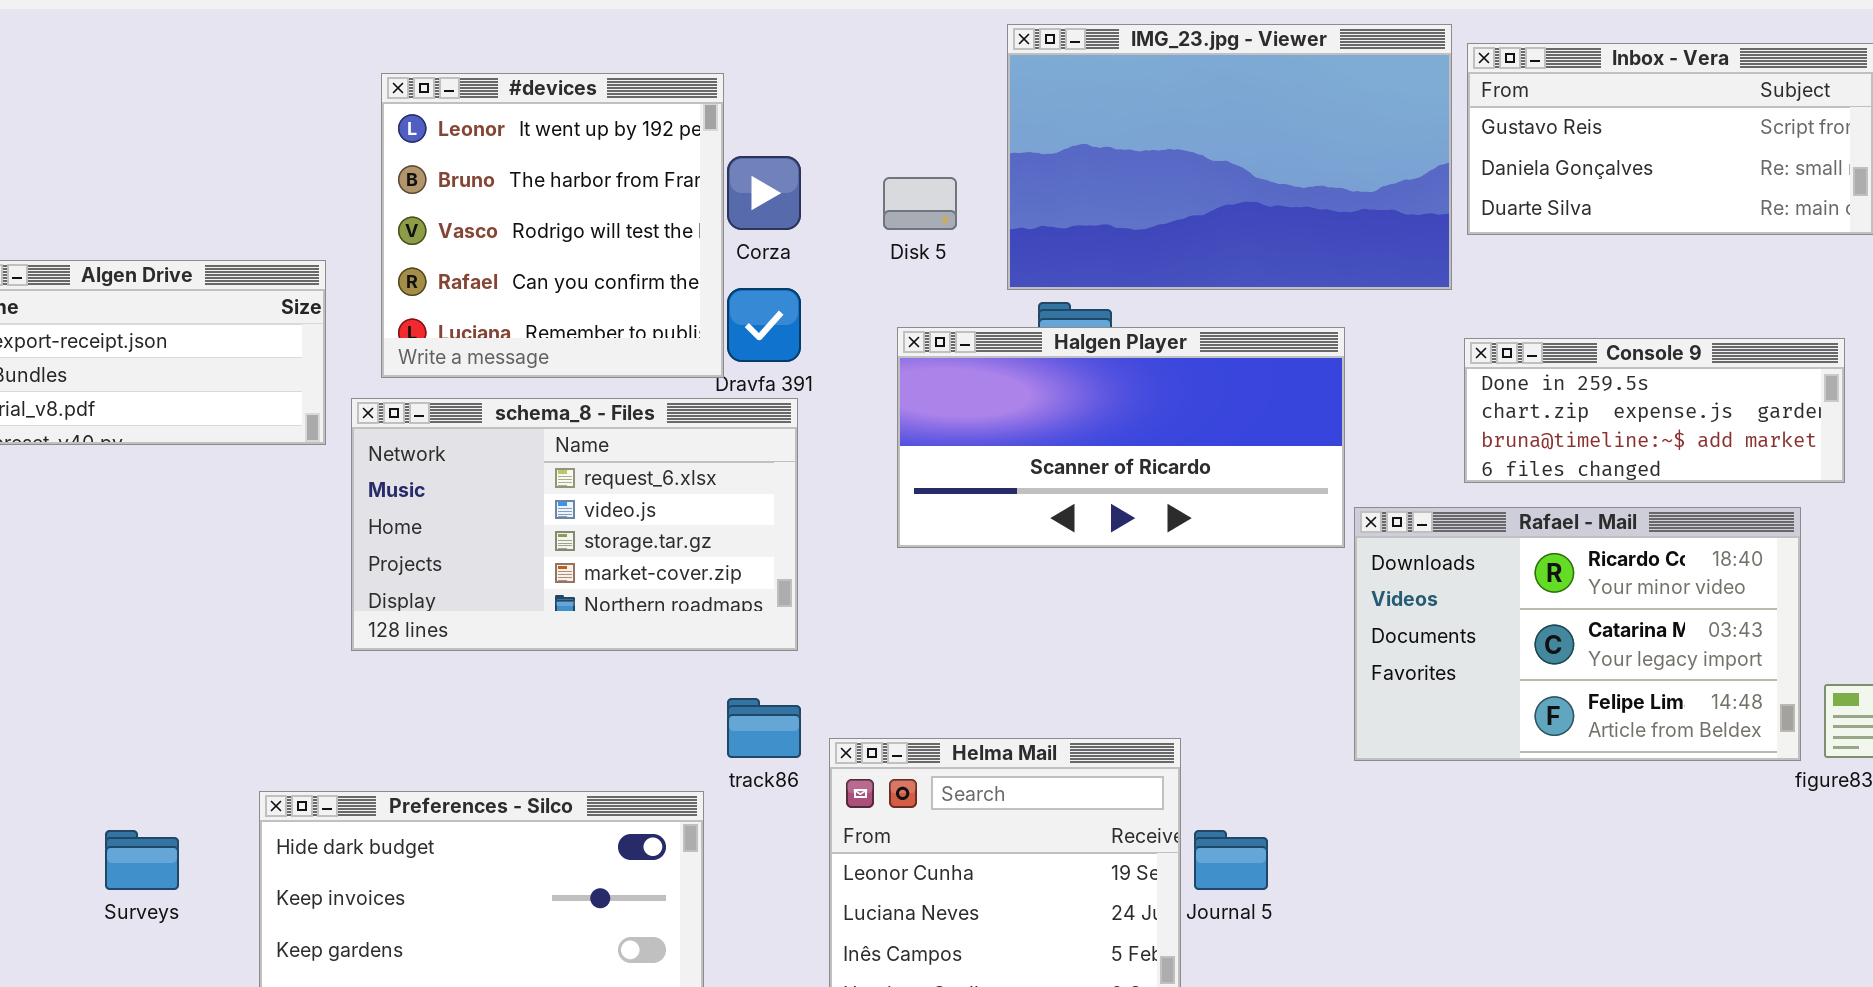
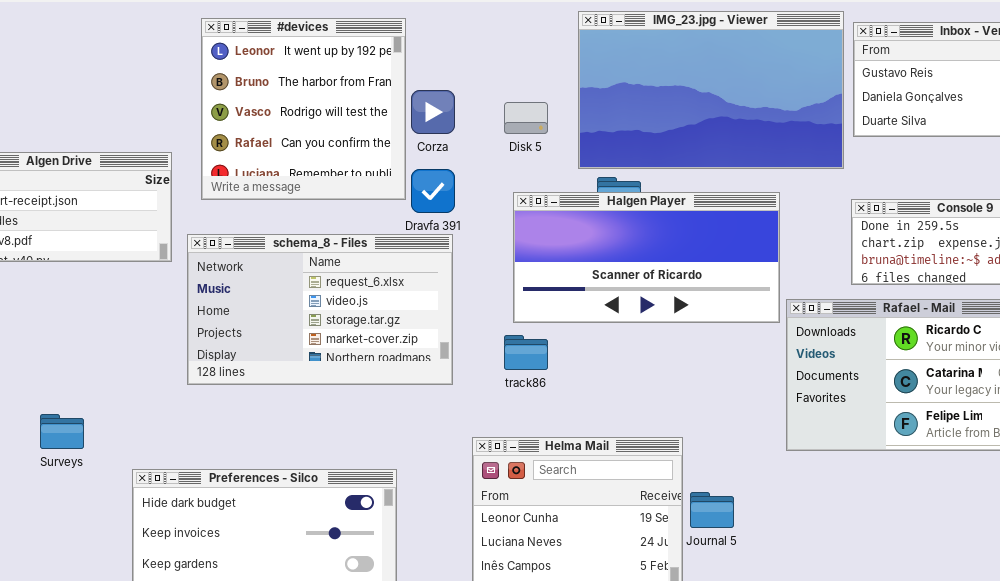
#devices: [381,73,724,378] -> [201,18,406,200], moved
track86: [727,698,801,758] -> [504,335,548,370], moved
Surveys: [105,830,179,890] -> [40,414,84,449], moved

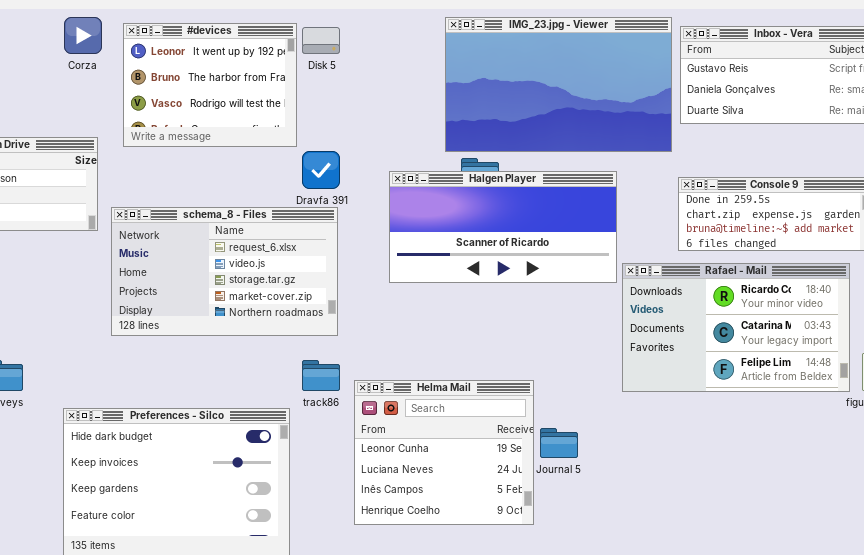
#devices: [201,18,406,200] -> [123,23,297,147], resized
Corza: [411,90,455,134] -> [64,17,102,54], moved
Disk 5: [504,102,548,134] -> [302,27,340,54], moved
track86: [504,335,548,370] -> [302,360,340,391], moved

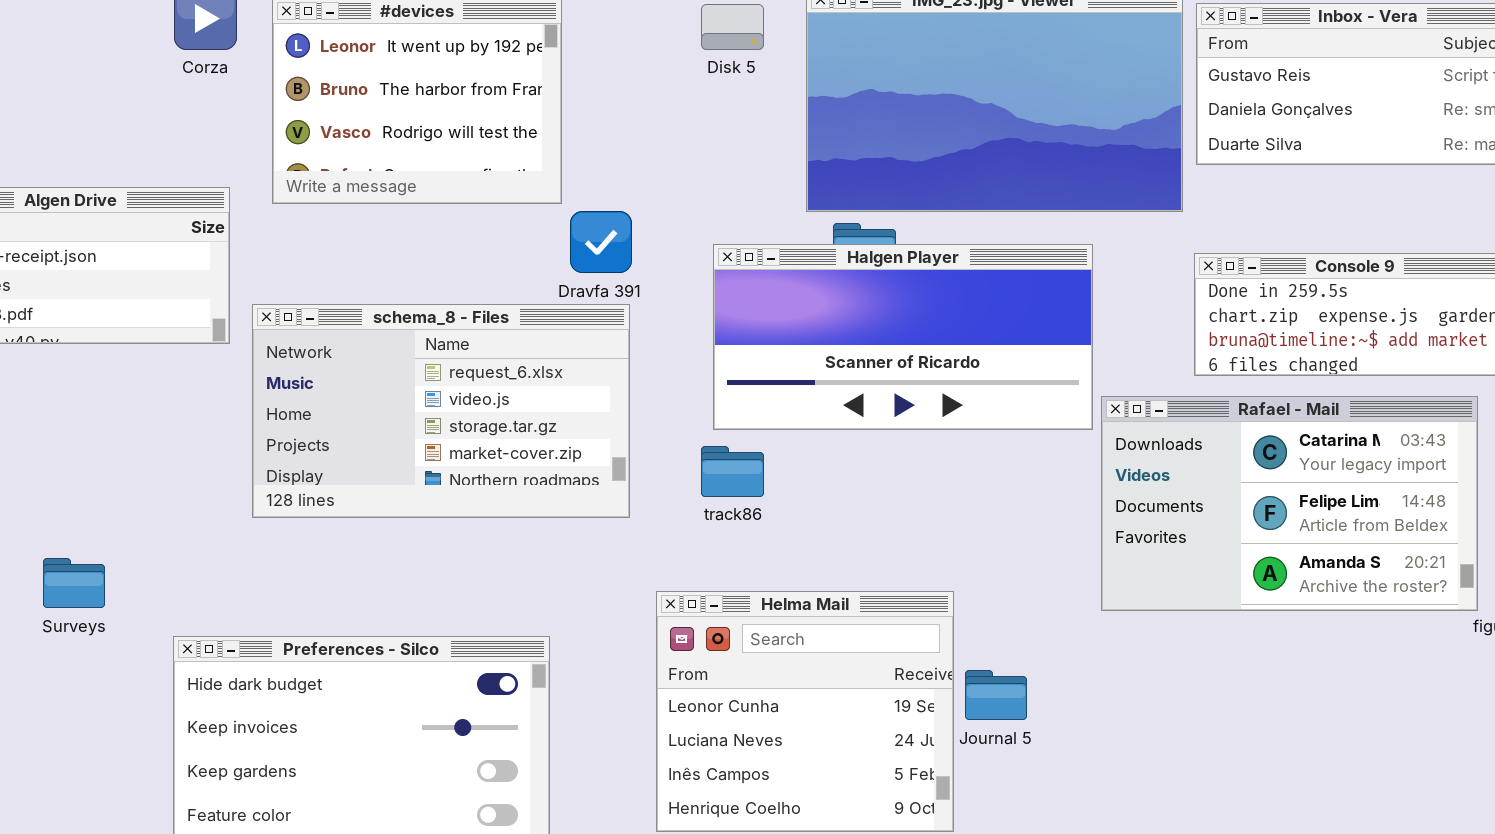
Disk 5: [302,27,340,54] -> [701,4,764,50], moved
Rafael - Mail: [622,263,850,392] -> [1101,396,1478,611], scrolled down 1 row
track86: [302,360,340,391] -> [701,446,764,497], moved

